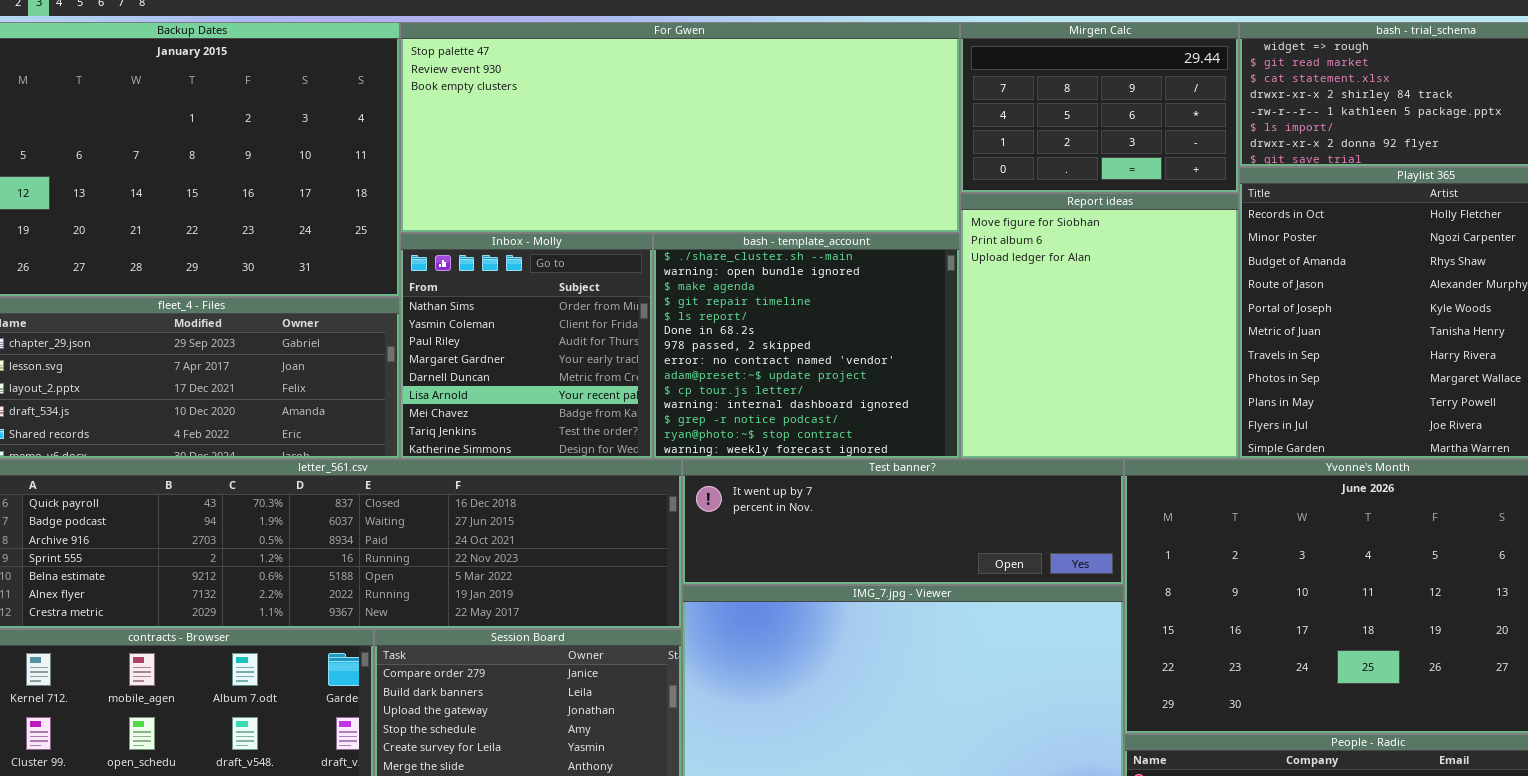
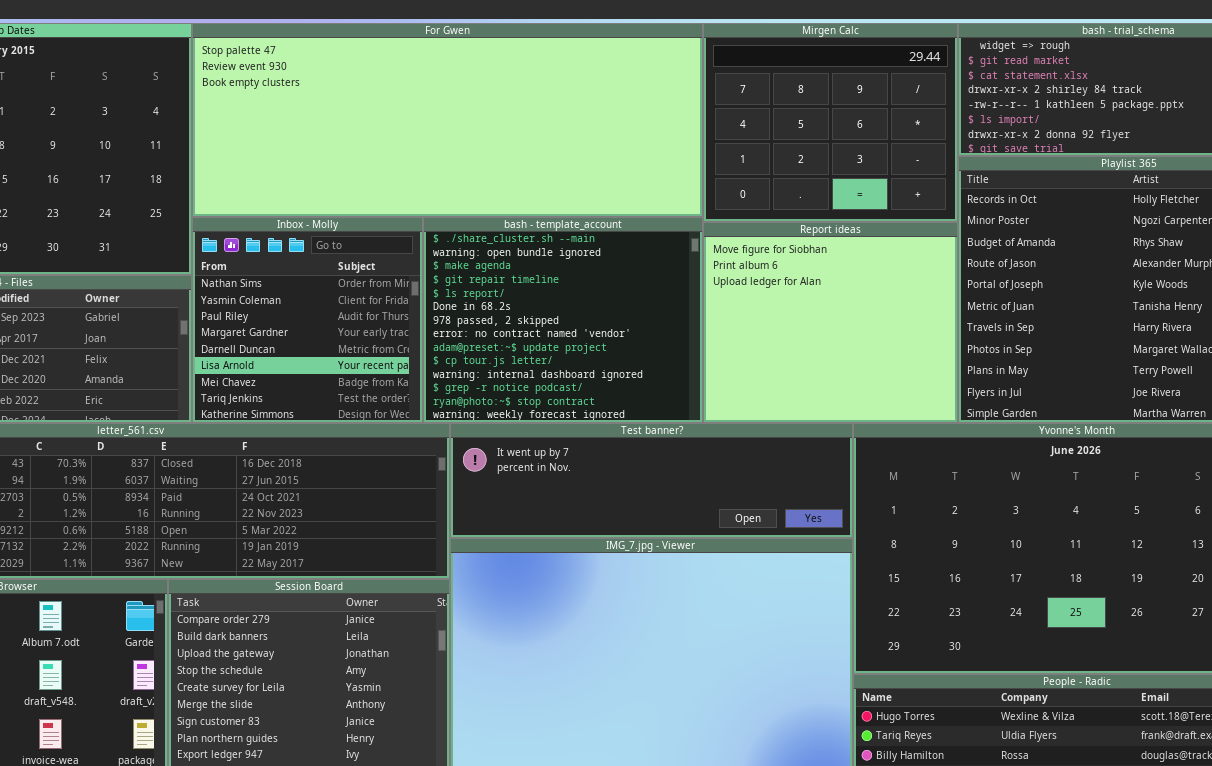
Mirgen Calc: [960,22,1239,193] -> [703,23,958,222], resized
Report ideas: [960,193,1239,459] -> [703,222,958,423], resized

